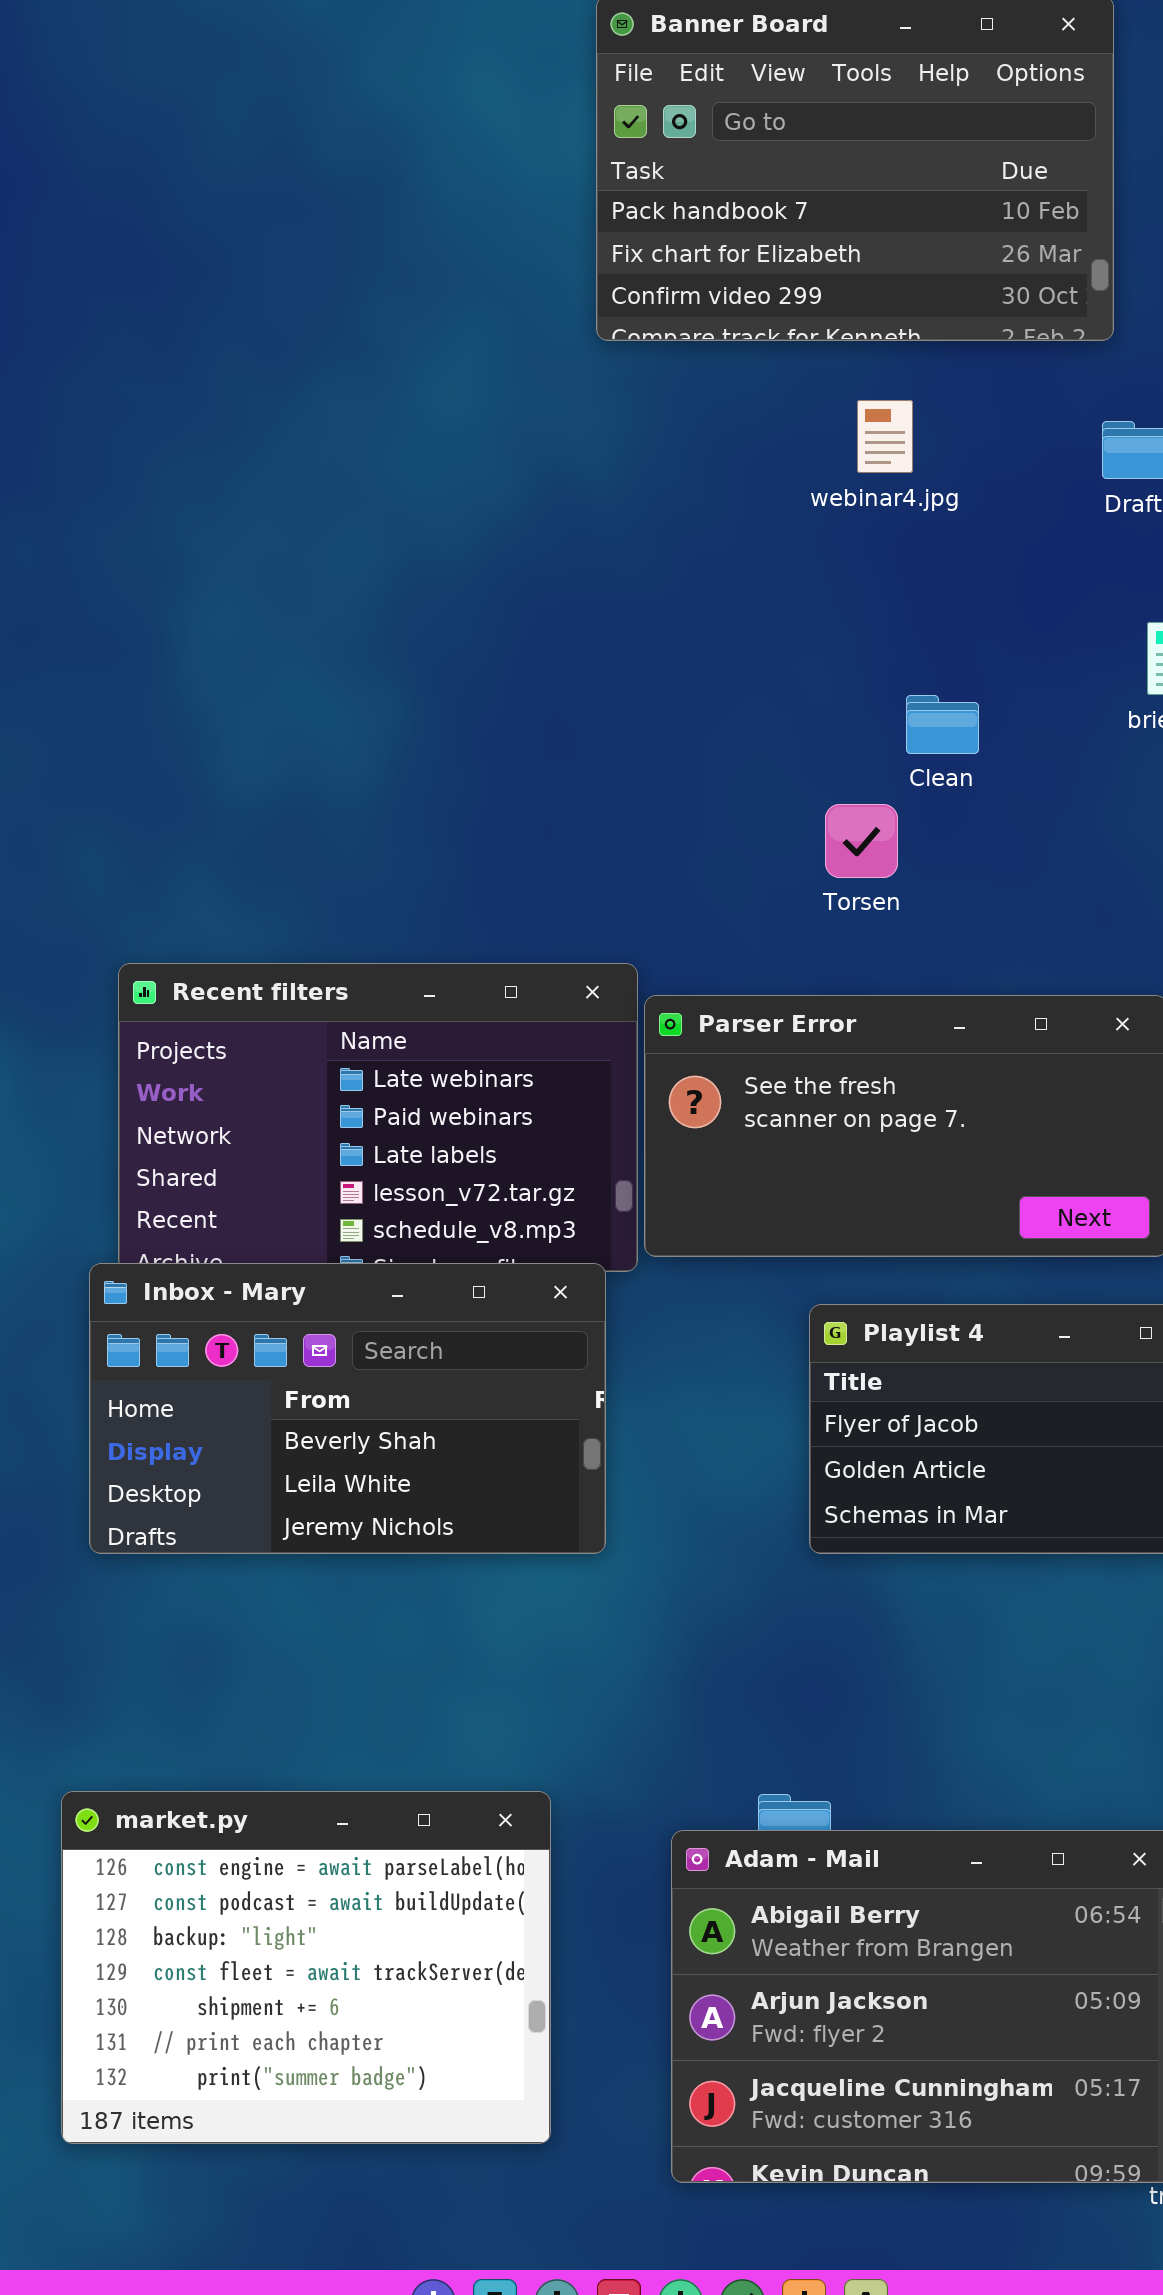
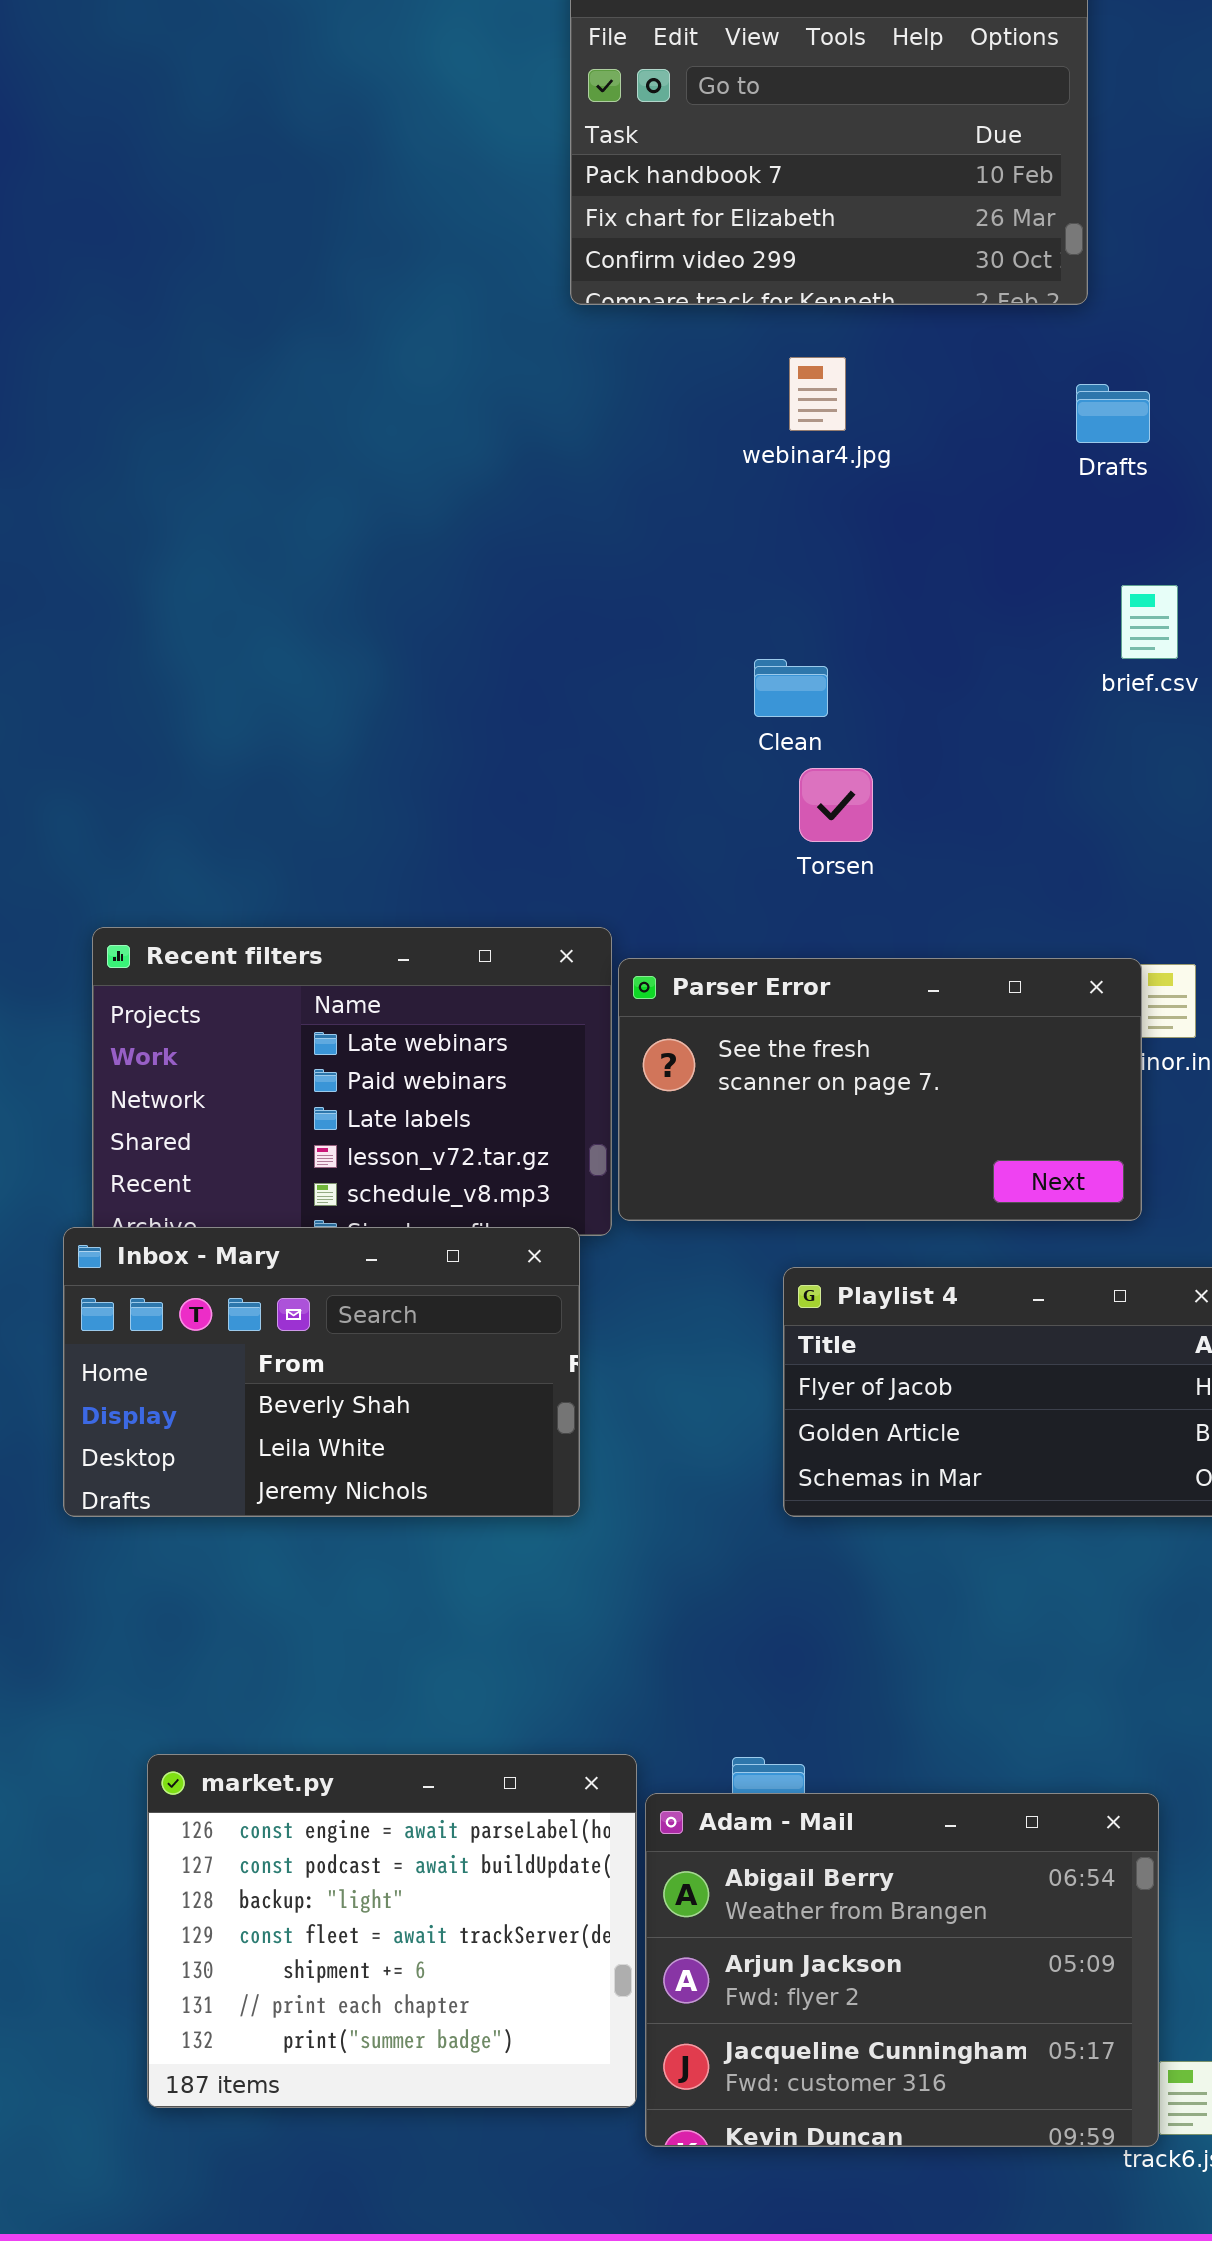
webinar4.jpg: [857,400,913,473] -> [789,357,846,431], moved
Clean: [906,695,979,754] -> [754,659,828,717], moved
market.py: [61,1791,551,2144] -> [147,1754,637,2108], moved

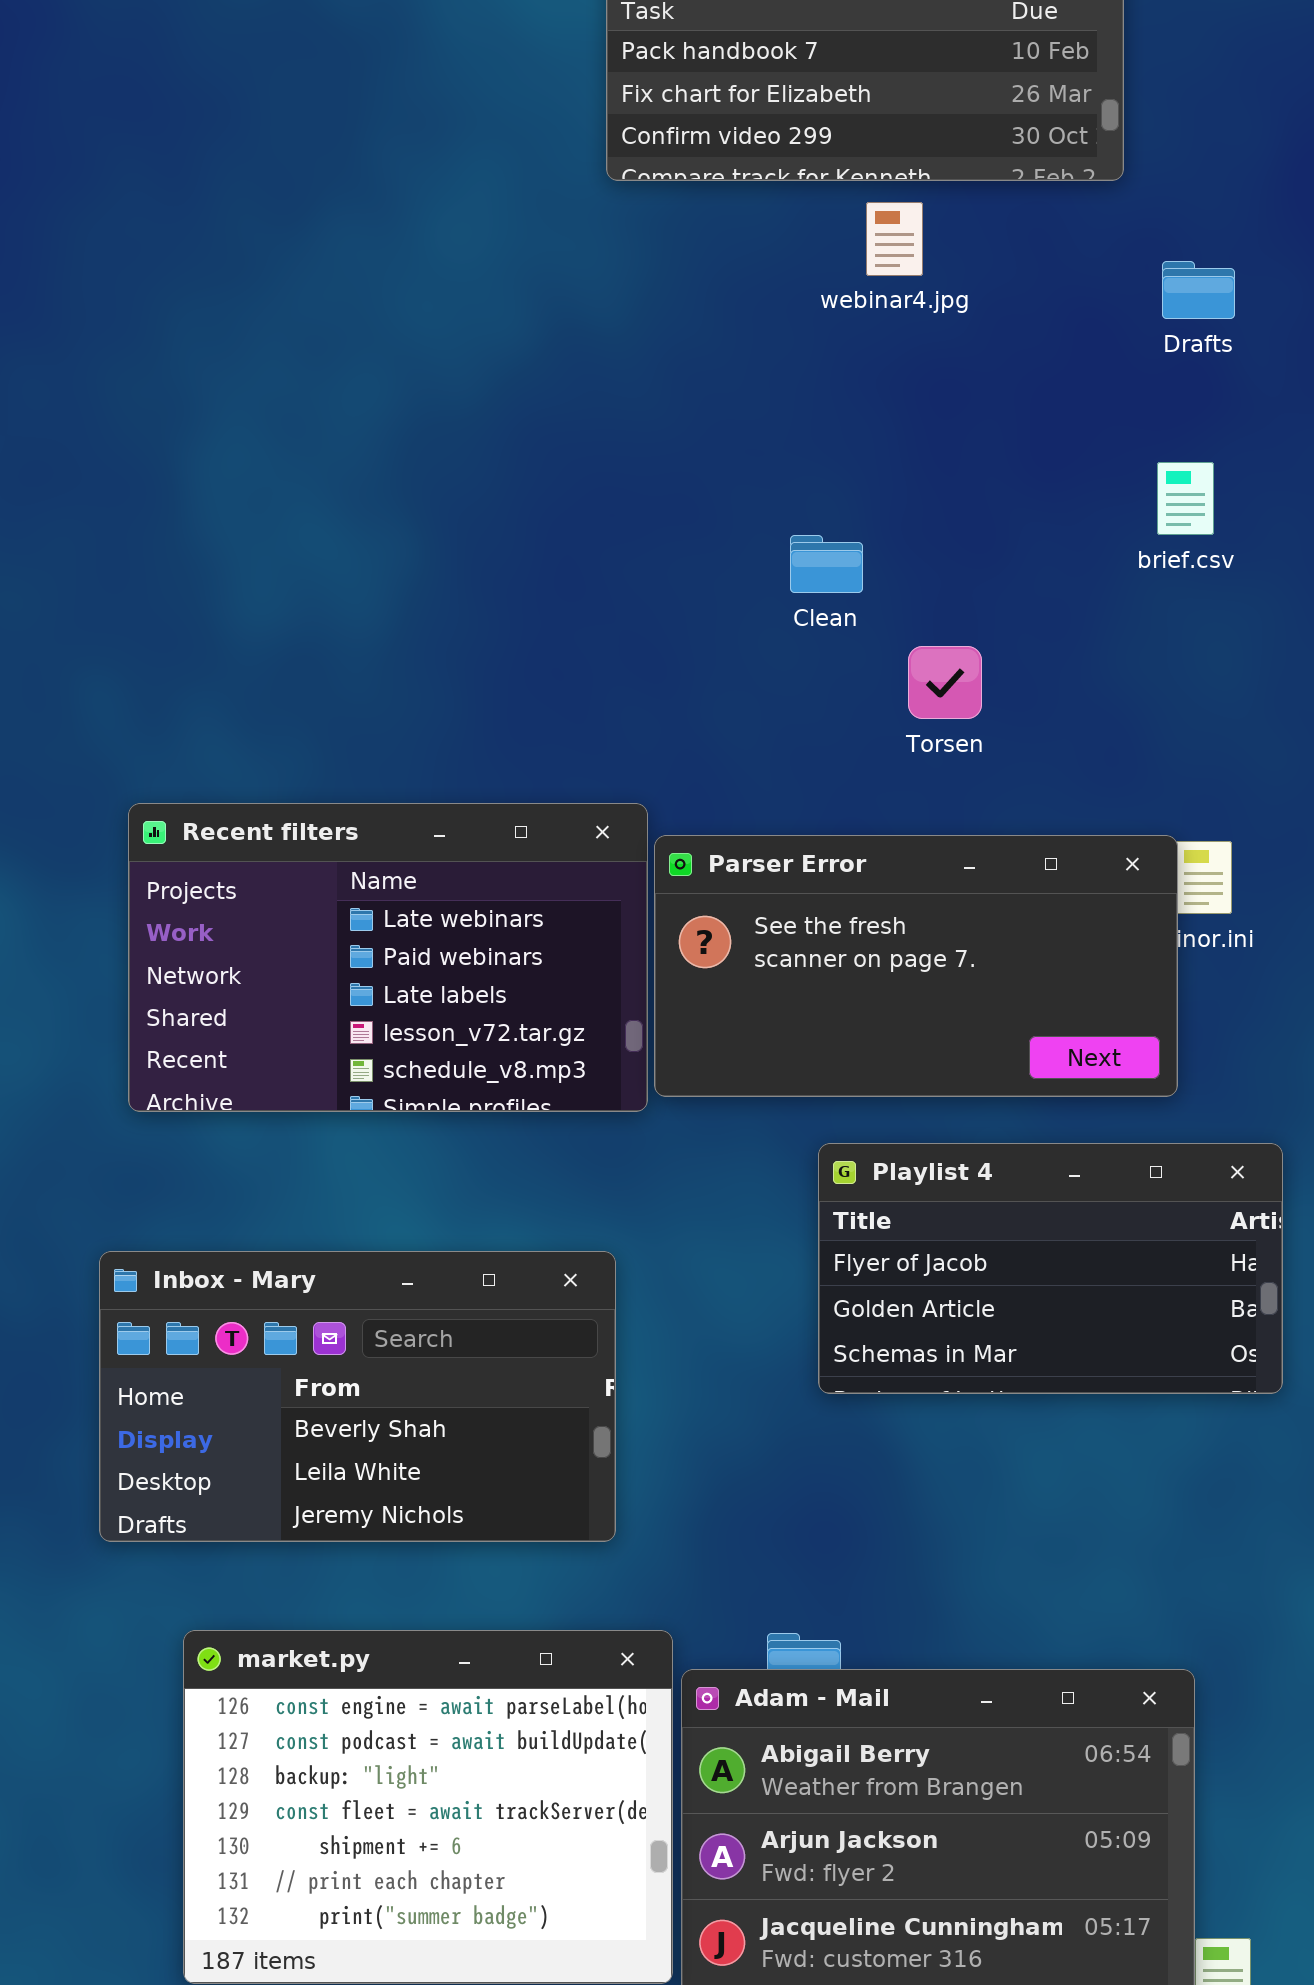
webinar4.jpg: [789,357,846,431] -> [866,202,923,276], moved
Drafts: [1076,384,1150,443] -> [1162,261,1235,319], moved
Torsen: [799,768,873,842] -> [908,646,982,719], moved
Inbox - Mary: [63,1227,580,1517] -> [99,1251,616,1542], moved

